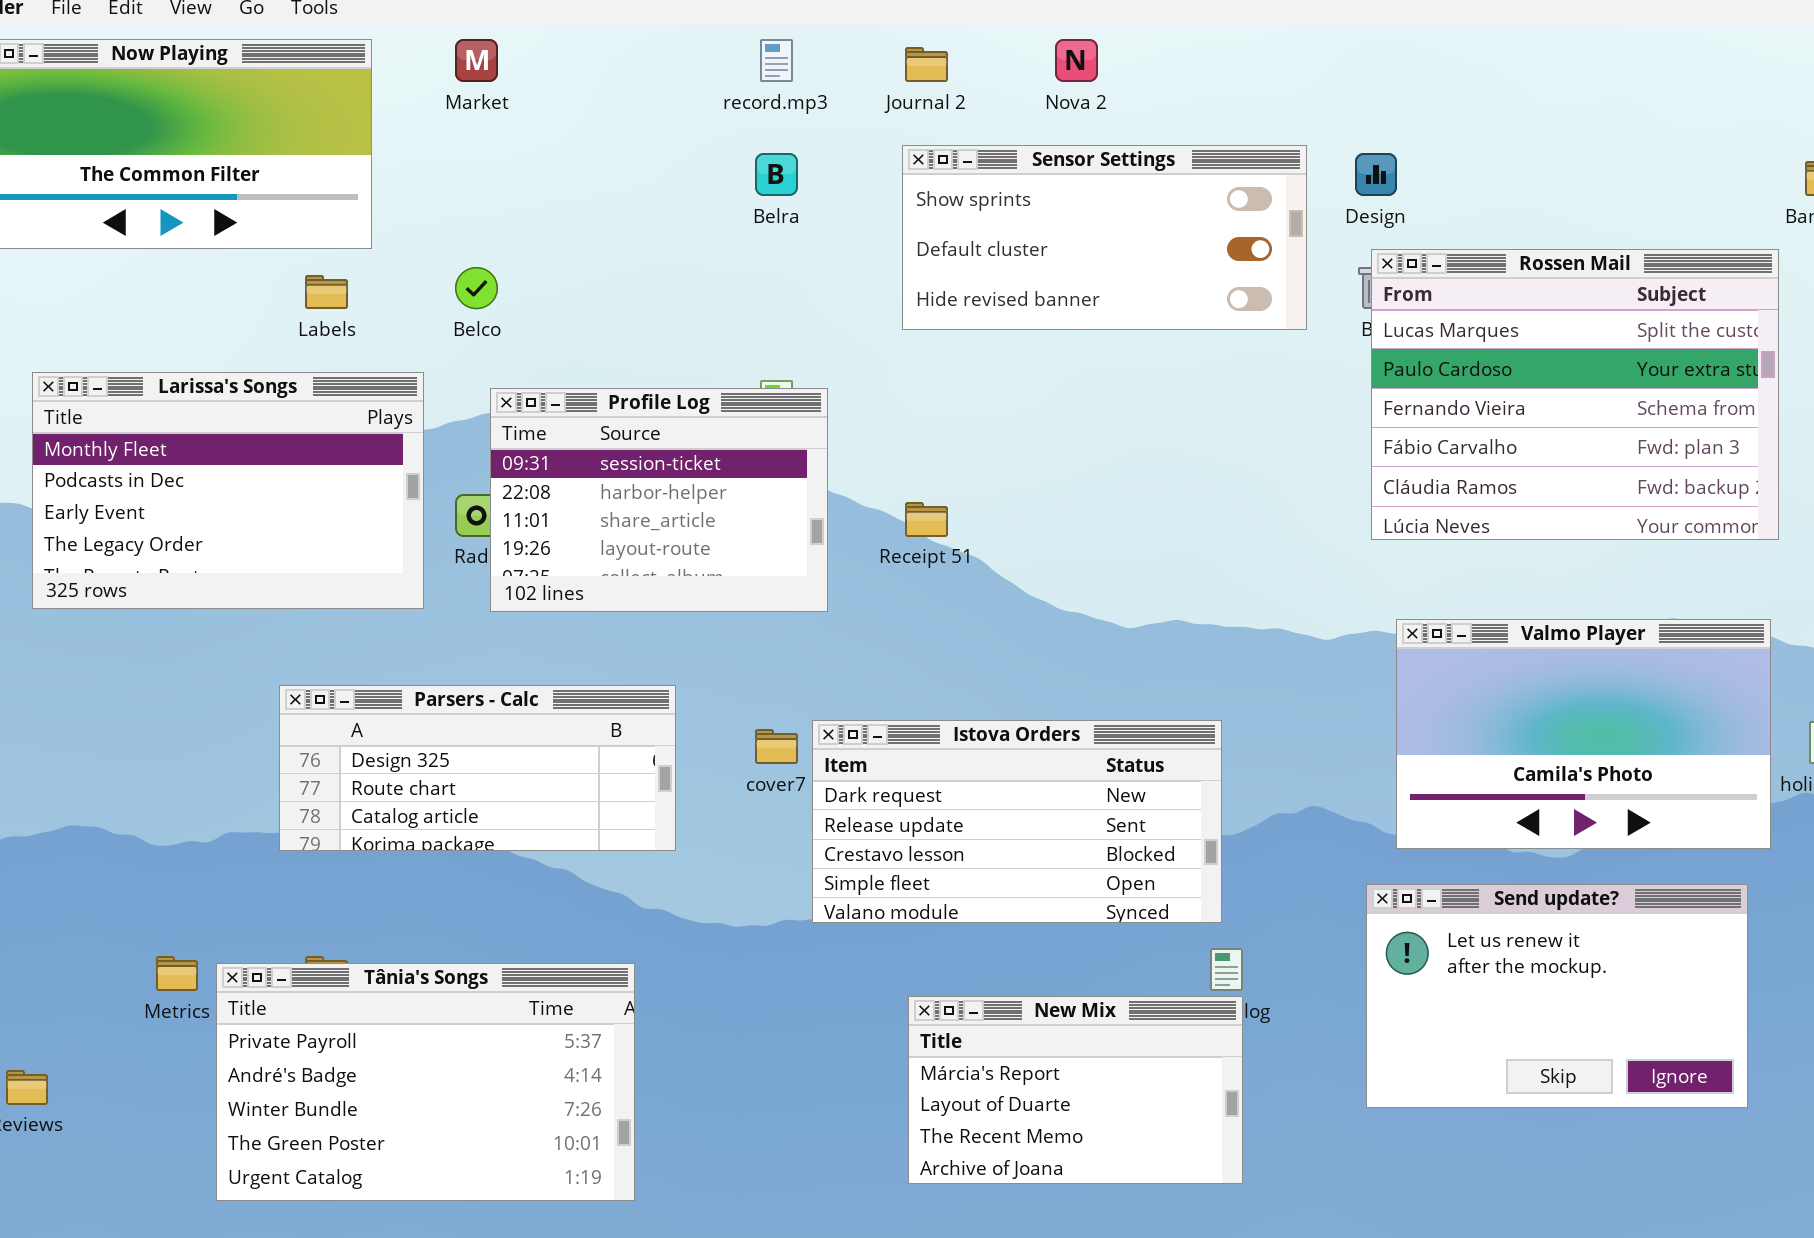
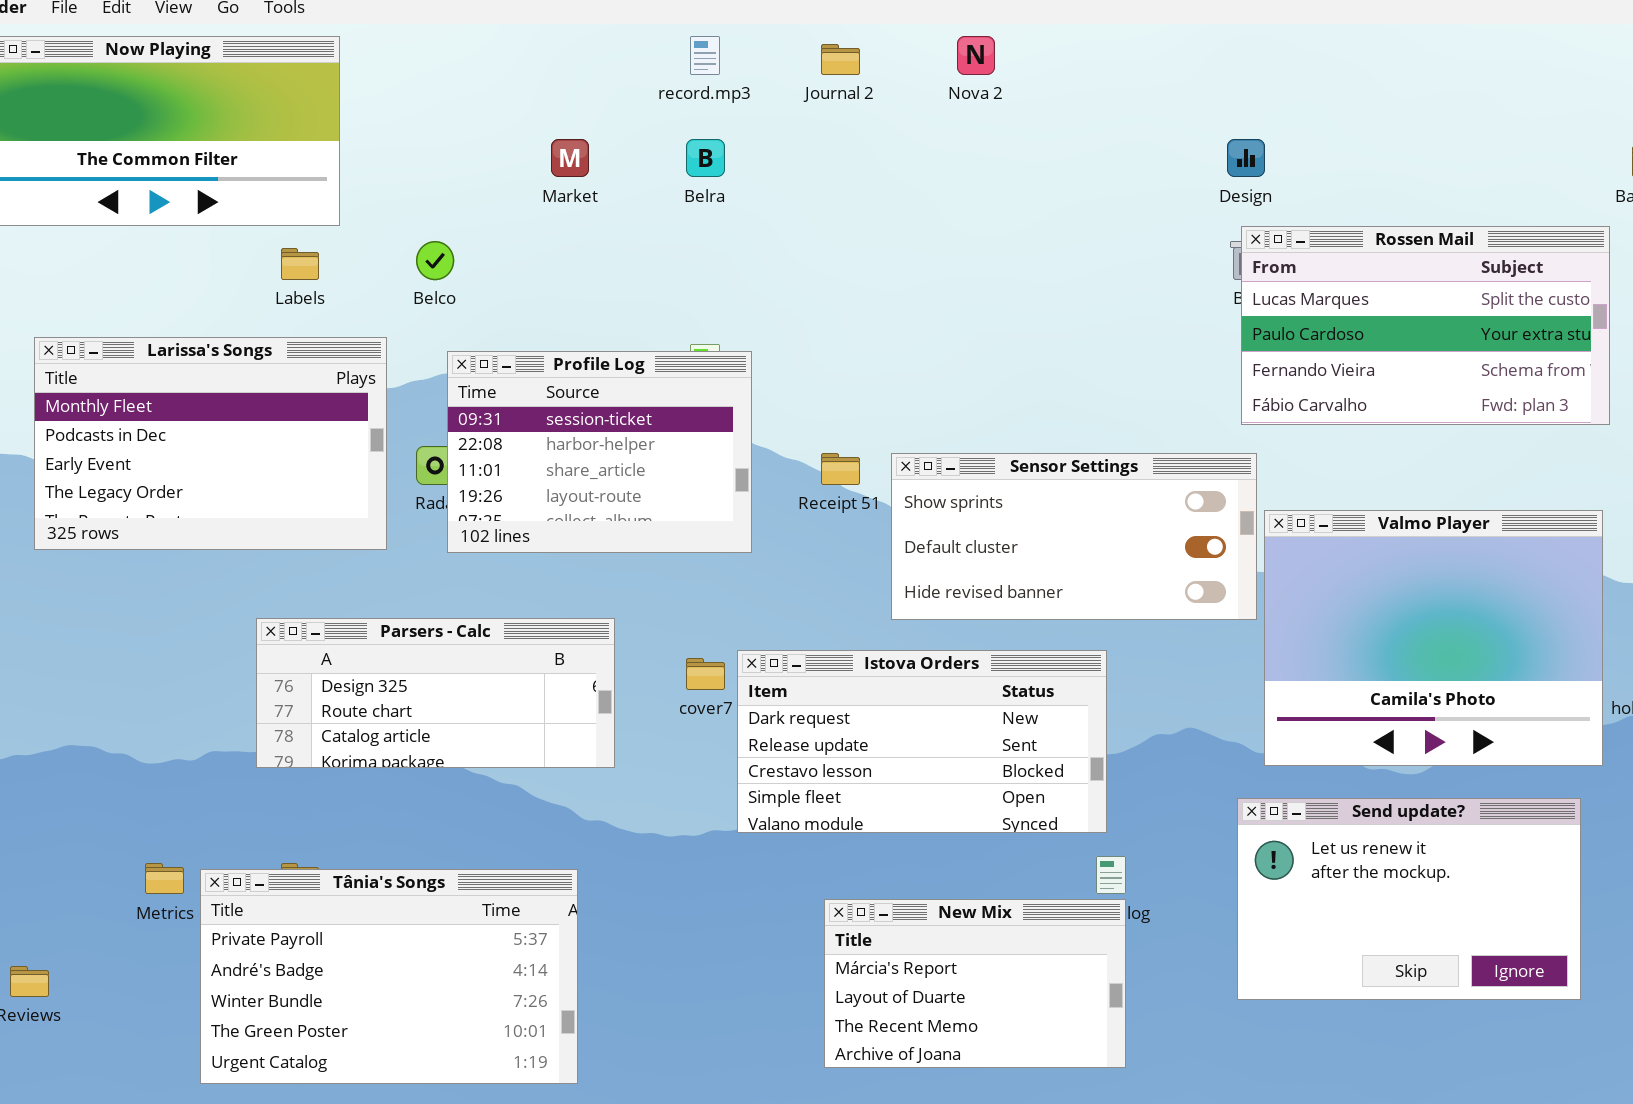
Market: [455,39,498,82] -> [551,139,589,177], moved
Sensor Settings: [902,145,1307,330] -> [891,453,1257,620], moved
Rossen Mail: [1371,249,1779,540] -> [1241,226,1610,425], resized
Valmo Player: [1396,619,1771,849] -> [1264,510,1603,766], resized

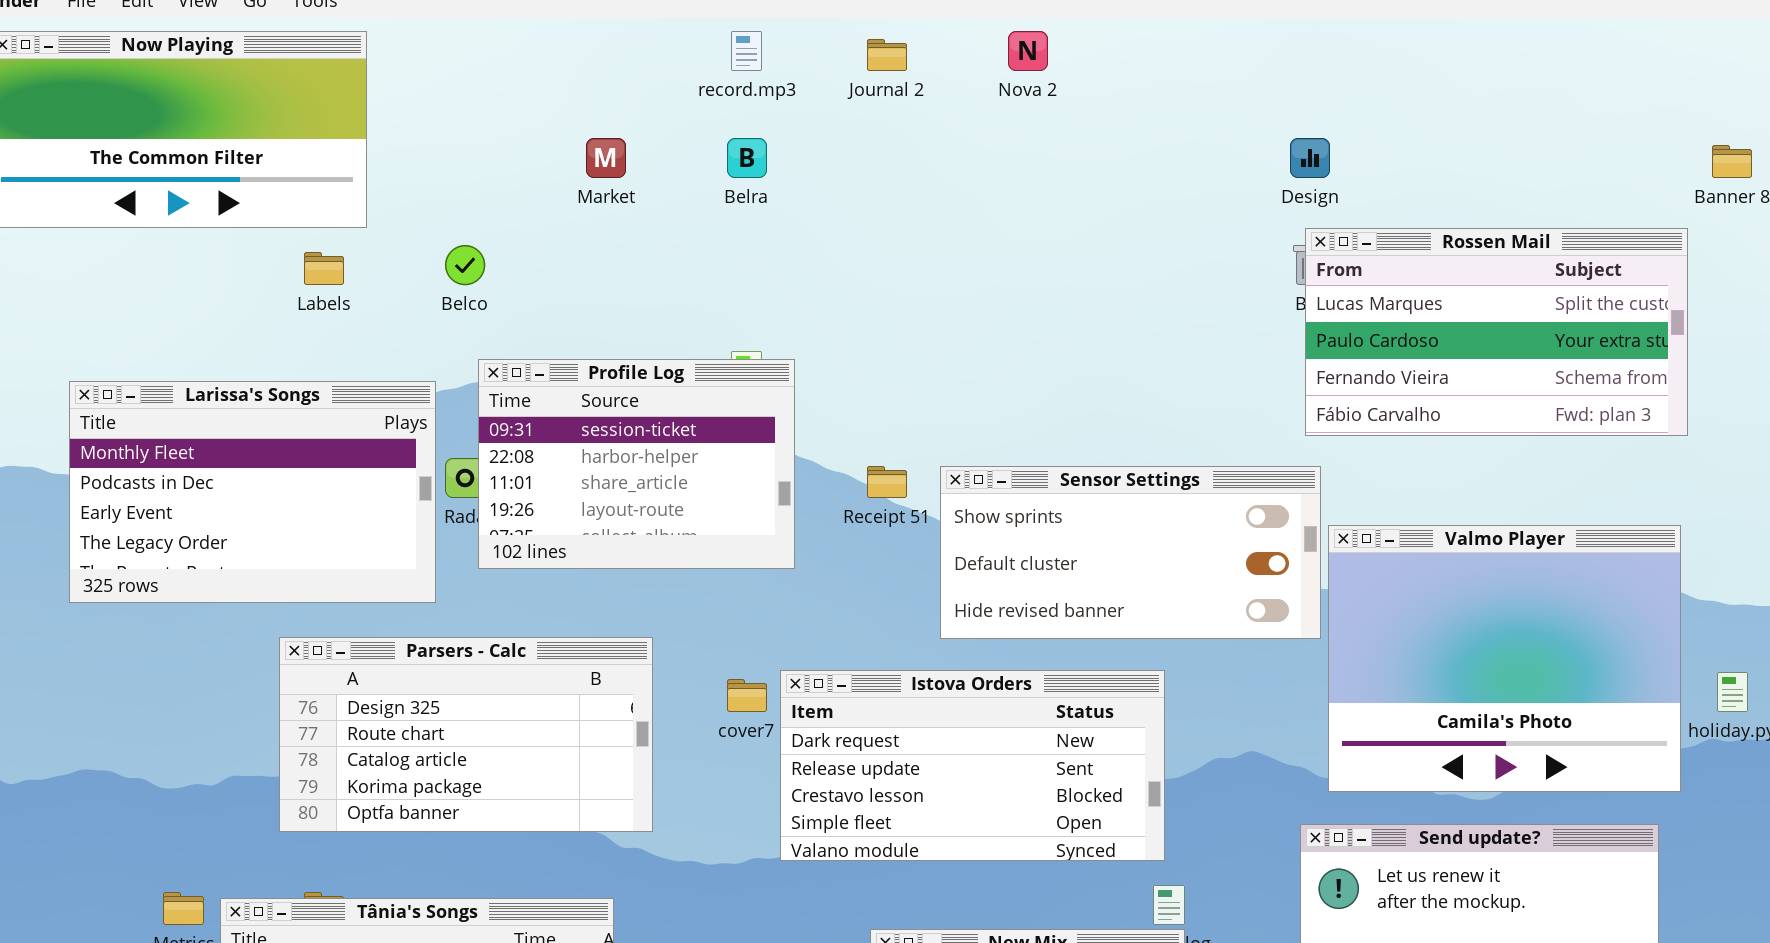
Larissa's Songs: [34,337,387,550] -> [69,381,436,603], moved
Parsers - Calc: [256,618,615,768] -> [279,637,653,832], resized

